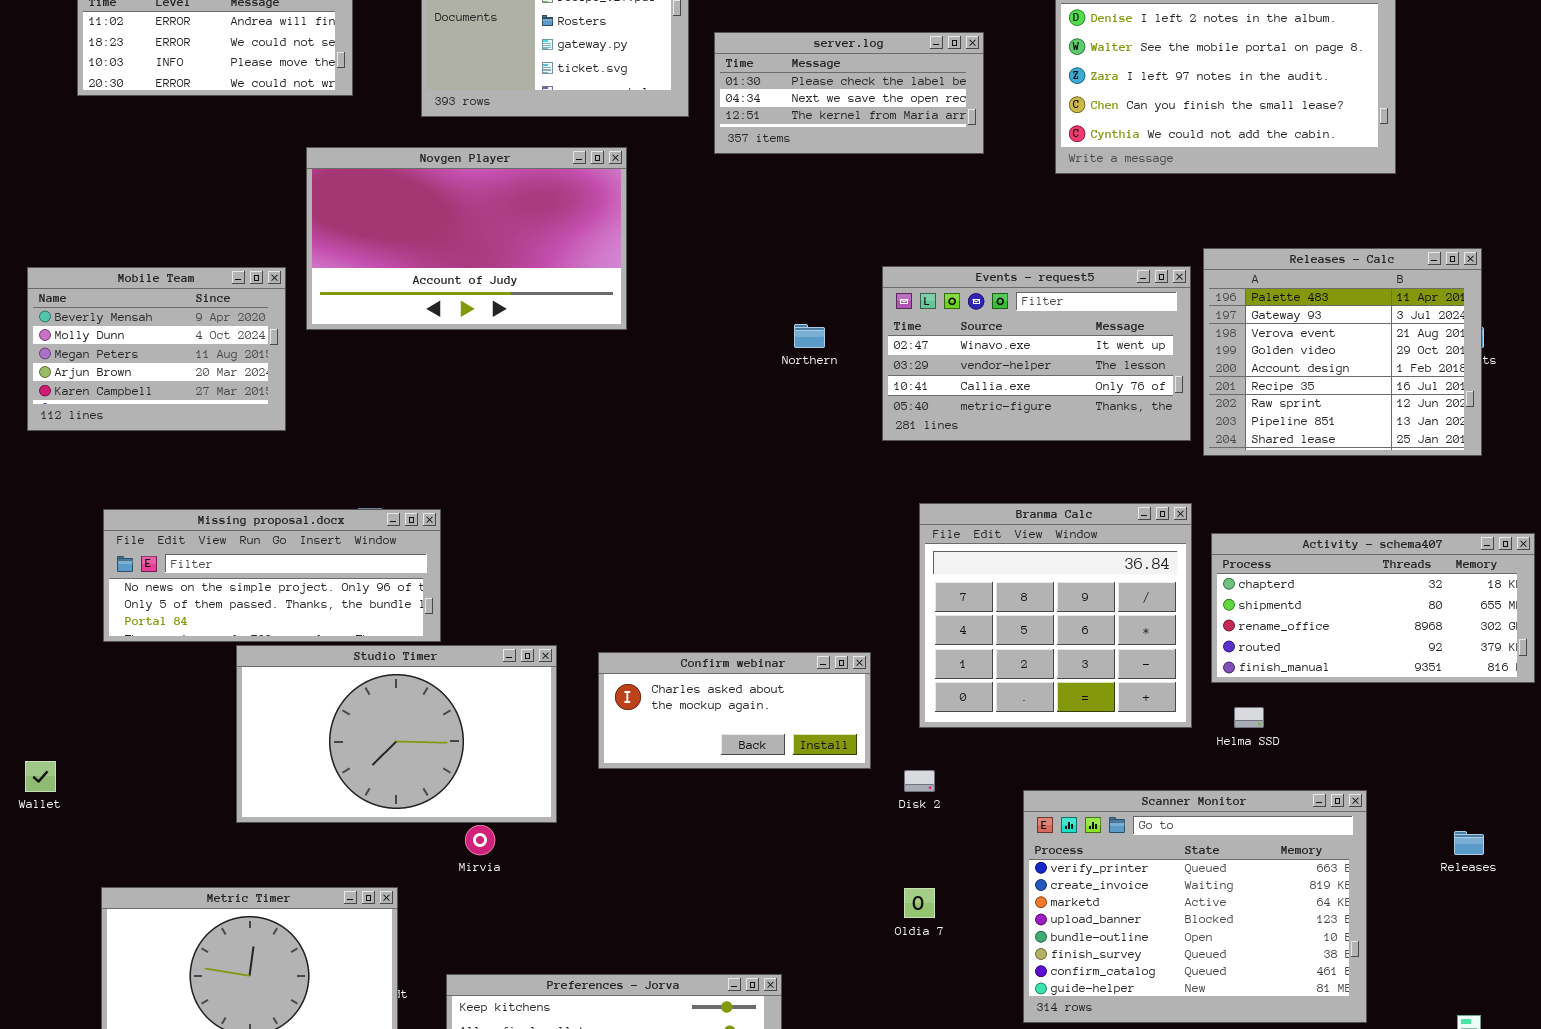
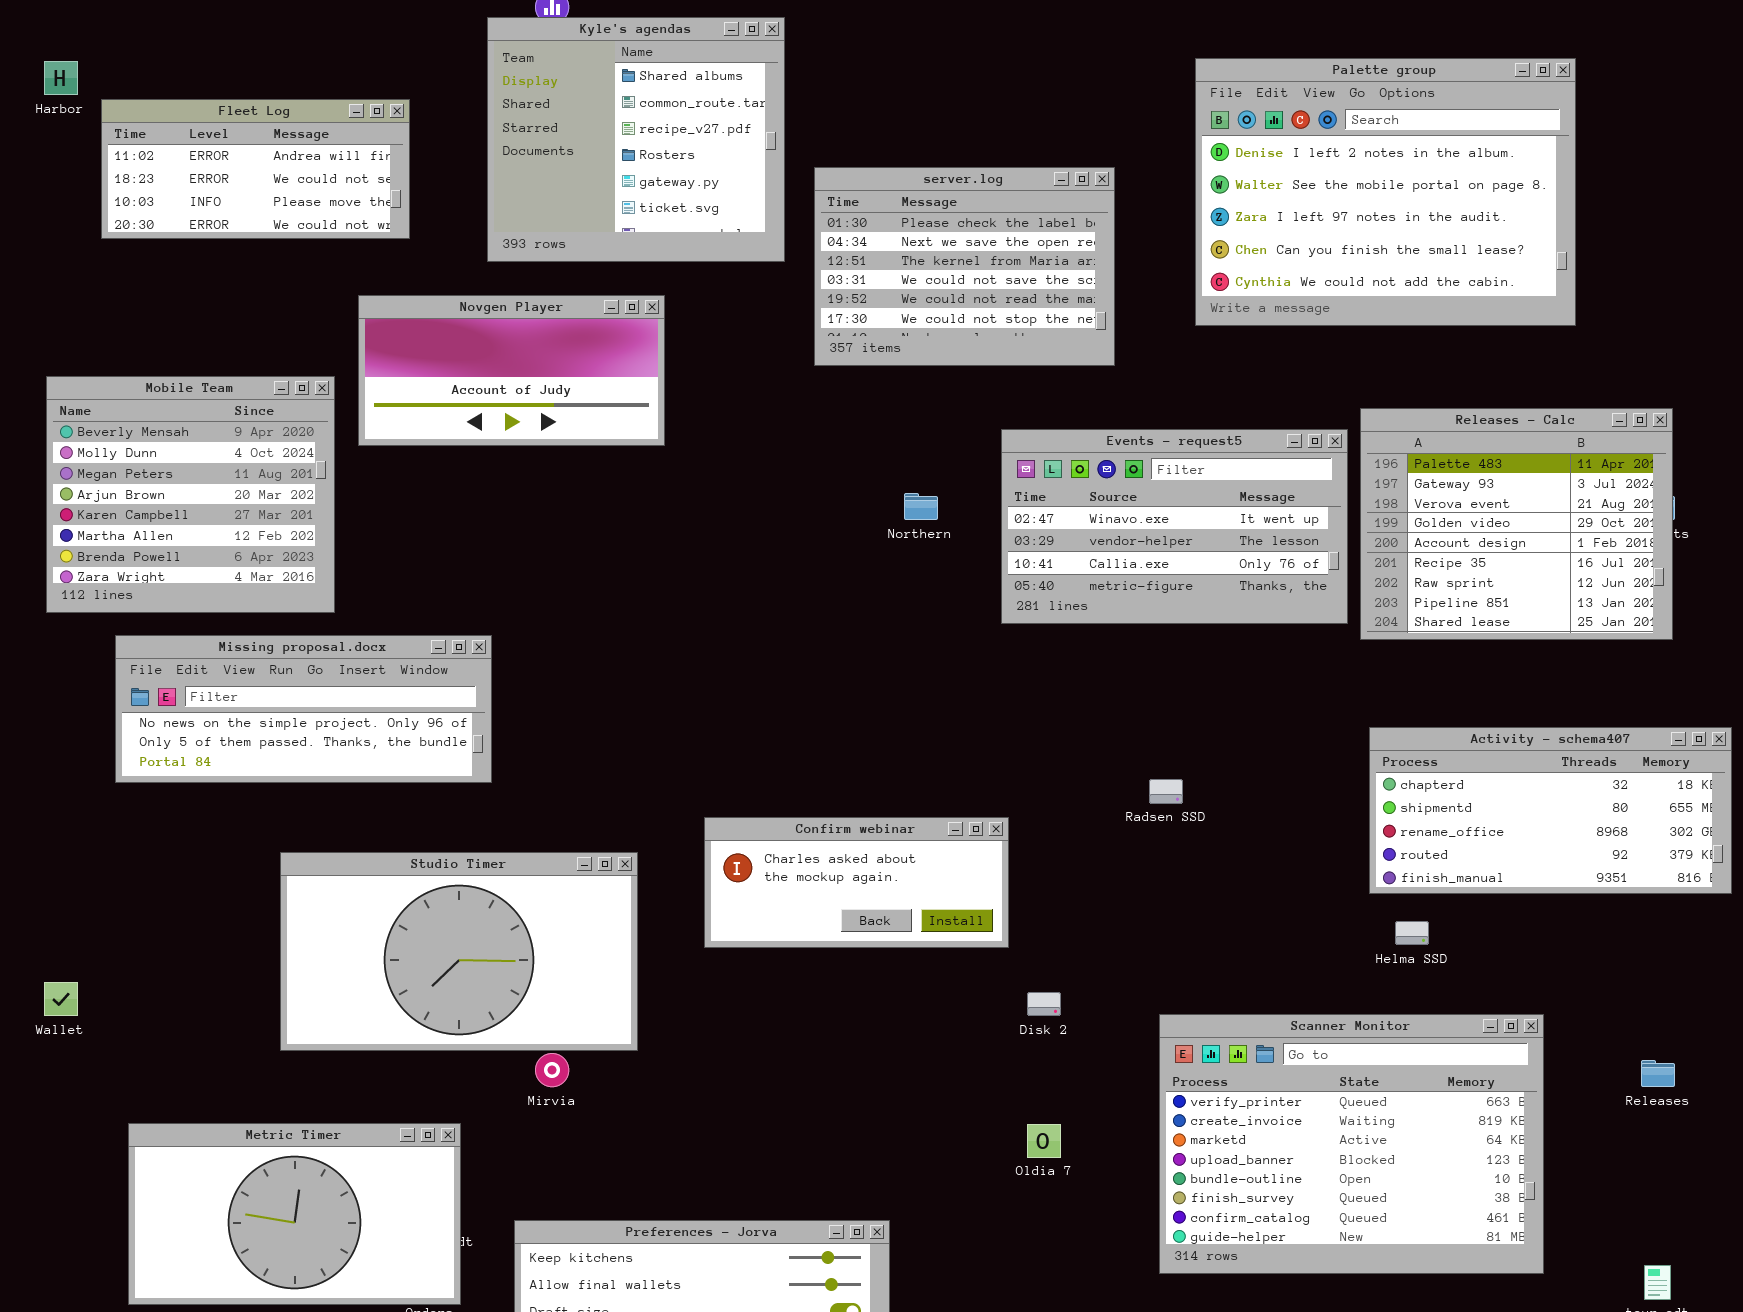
server.log: [714,32,984,154] -> [814,167,1115,366], resized
Novgen Player: [306,147,627,330] -> [358,295,665,446], resized
Mobile Team: [27,267,286,431] -> [46,376,335,613], resized
Branma Calc: [919,503,1192,728] -> none, closed
Missing proposal.docx: [103,509,441,642] -> [115,635,492,783], moved
Confirm webinar: [598,652,871,769] -> [704,817,1009,948], moved

